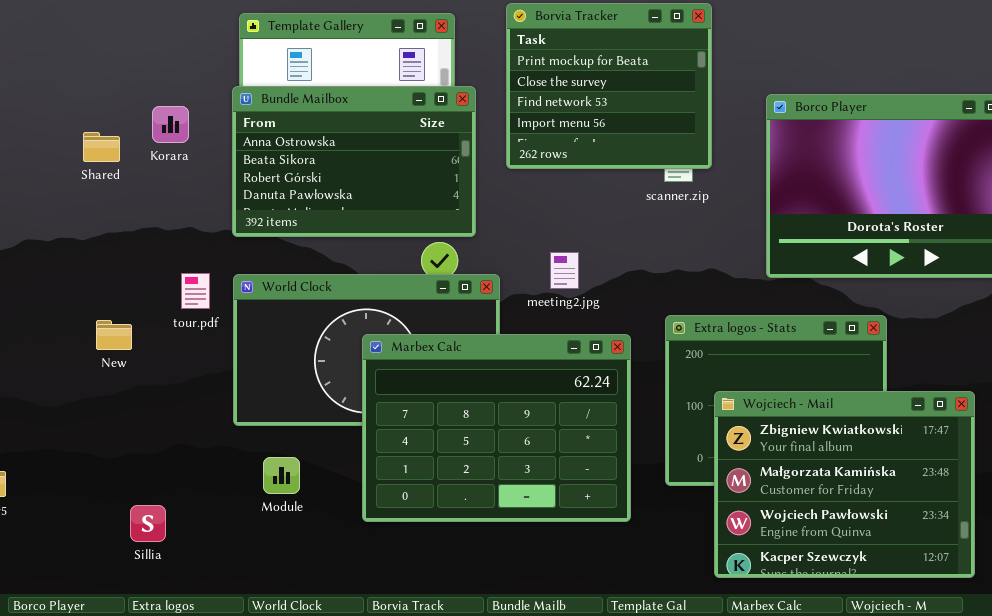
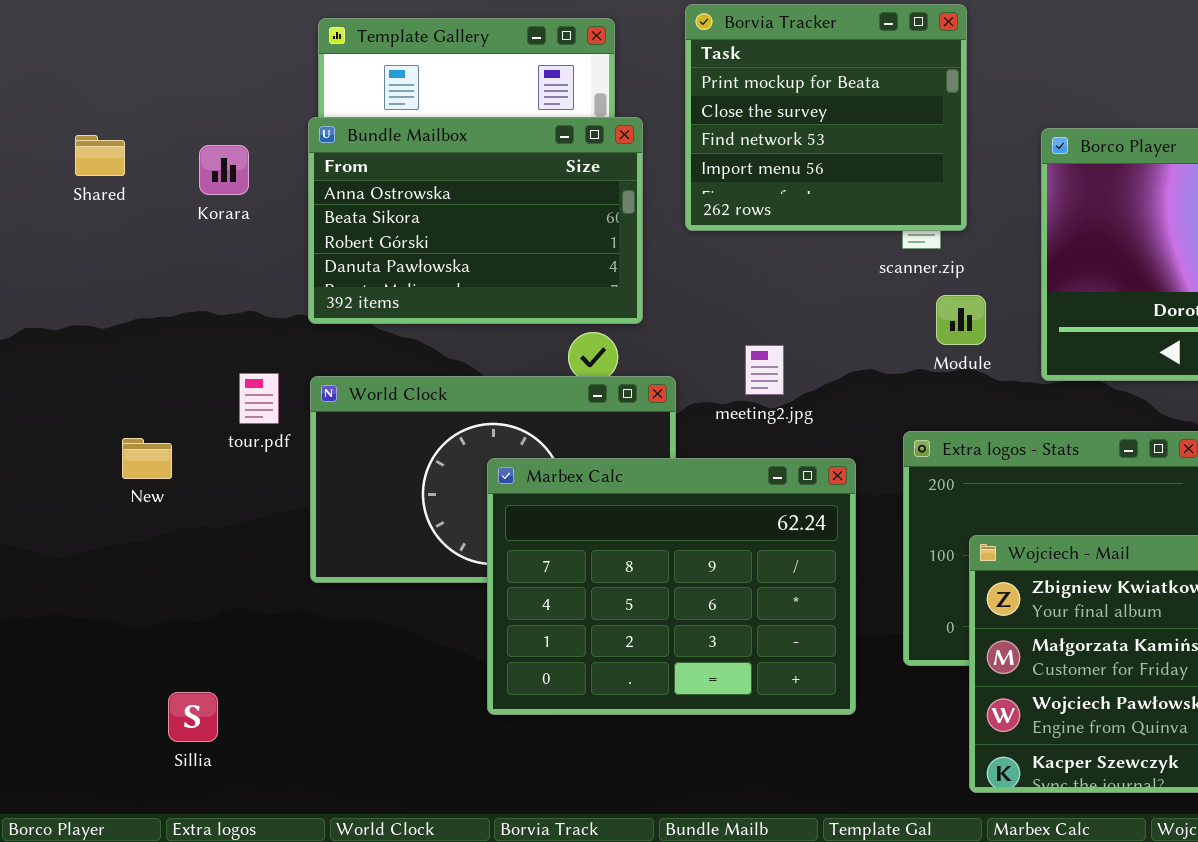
Shared: [83,132,120,162] -> [75,135,125,176], moved
Module: [263,457,300,494] -> [936,295,986,345], moved

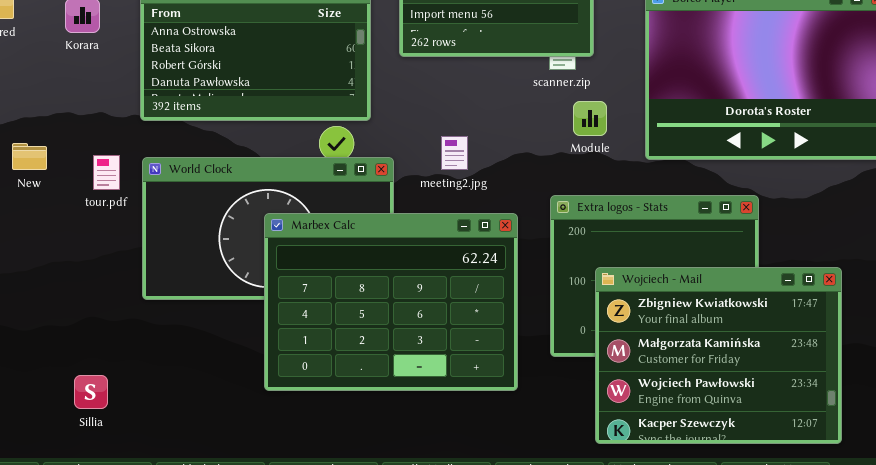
New: [122,438,172,479] -> [12,143,47,170], moved
Sillia: [168,692,218,742] -> [74,375,108,409], moved

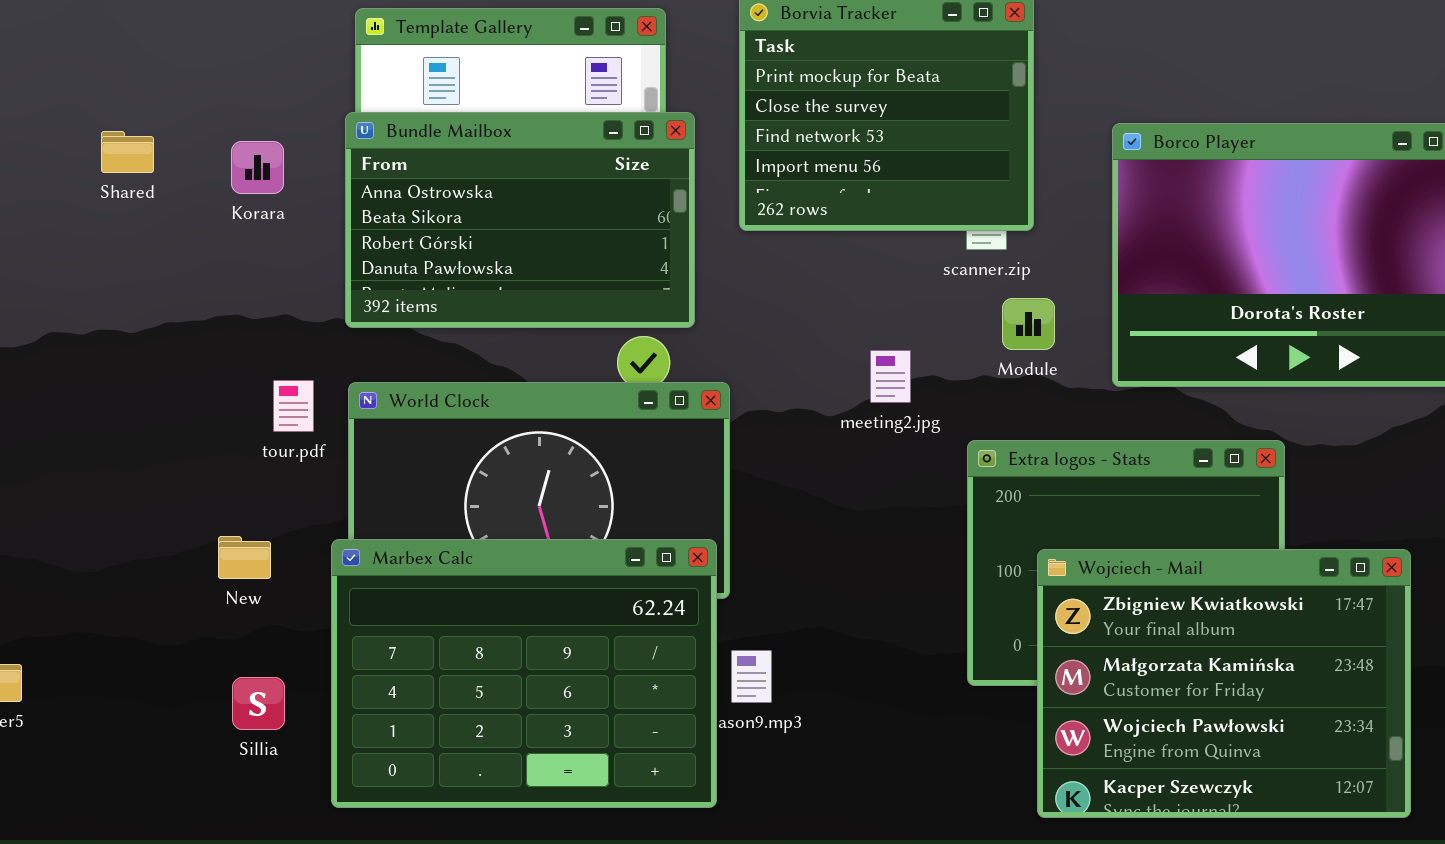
meeting2.jpg: [441,136,468,170] -> [870,350,911,403], moved
New: [12,143,47,170] -> [218,536,271,579], moved
Marbex Calc: [264,213,518,391] -> [331,539,717,808], moved
Sillia: [74,375,108,409] -> [232,677,285,730], moved

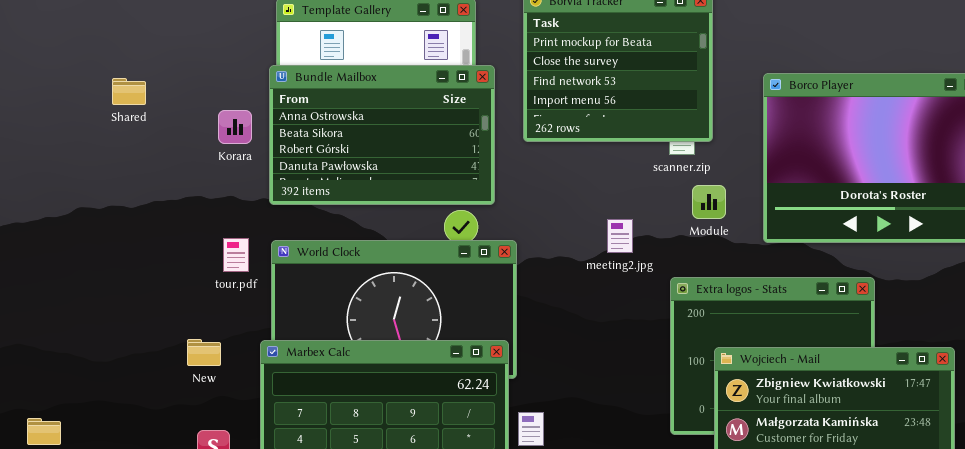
Korara: [231,141,284,194] -> [218,110,252,144], moved

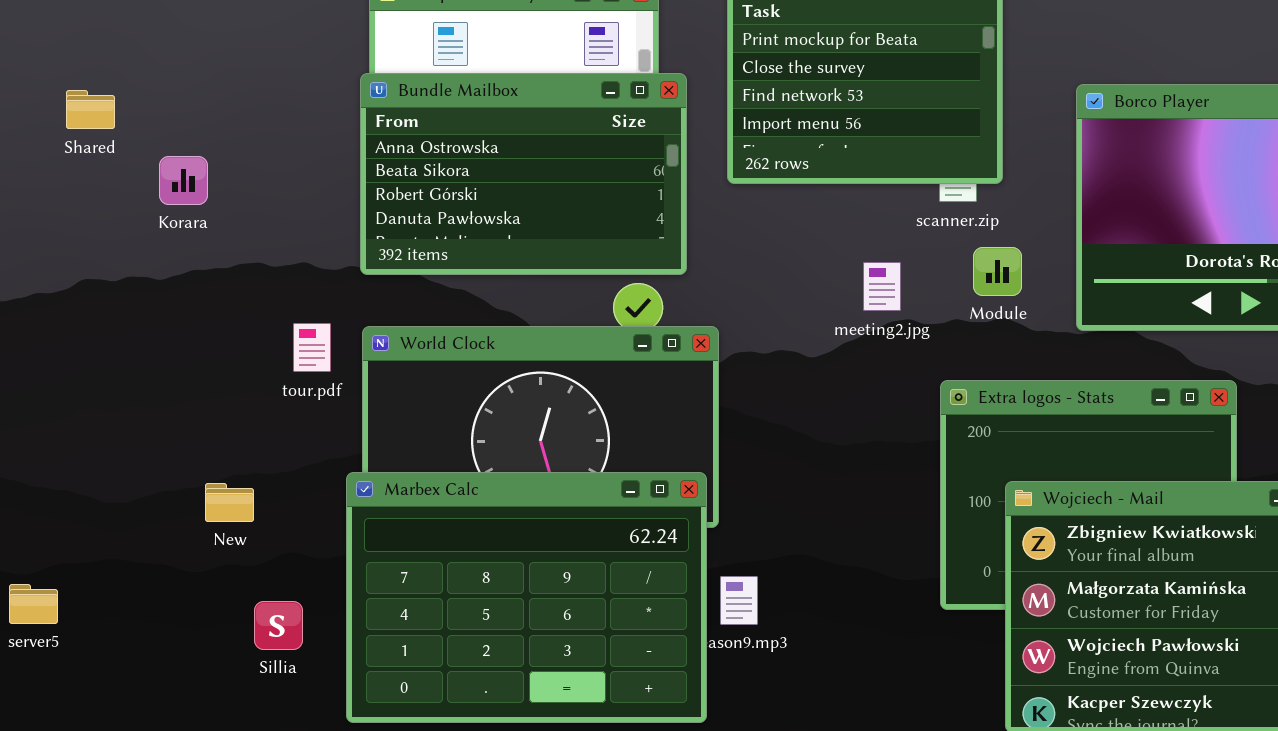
Shared: [112,78,146,105] -> [66,90,115,129], moved
Korara: [218,110,252,144] -> [159,156,208,205], moved
meeting2.jpg: [607,219,633,253] -> [863,262,901,311], moved
New: [187,339,221,366] -> [205,483,254,522], moved

